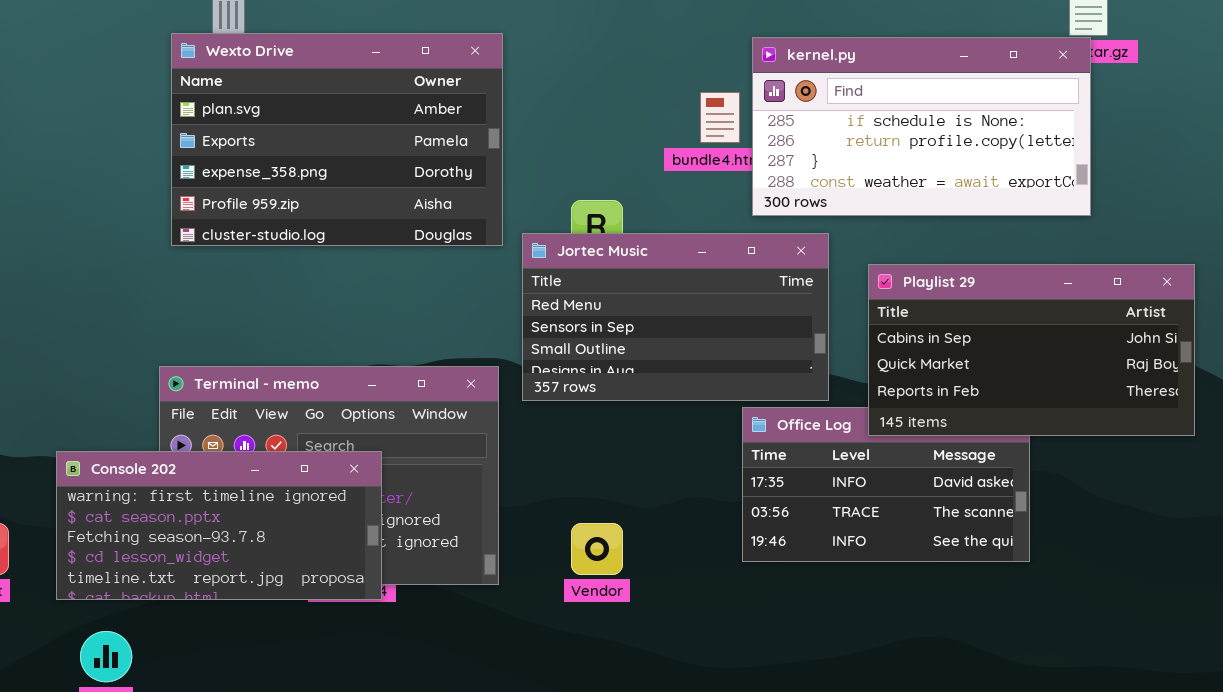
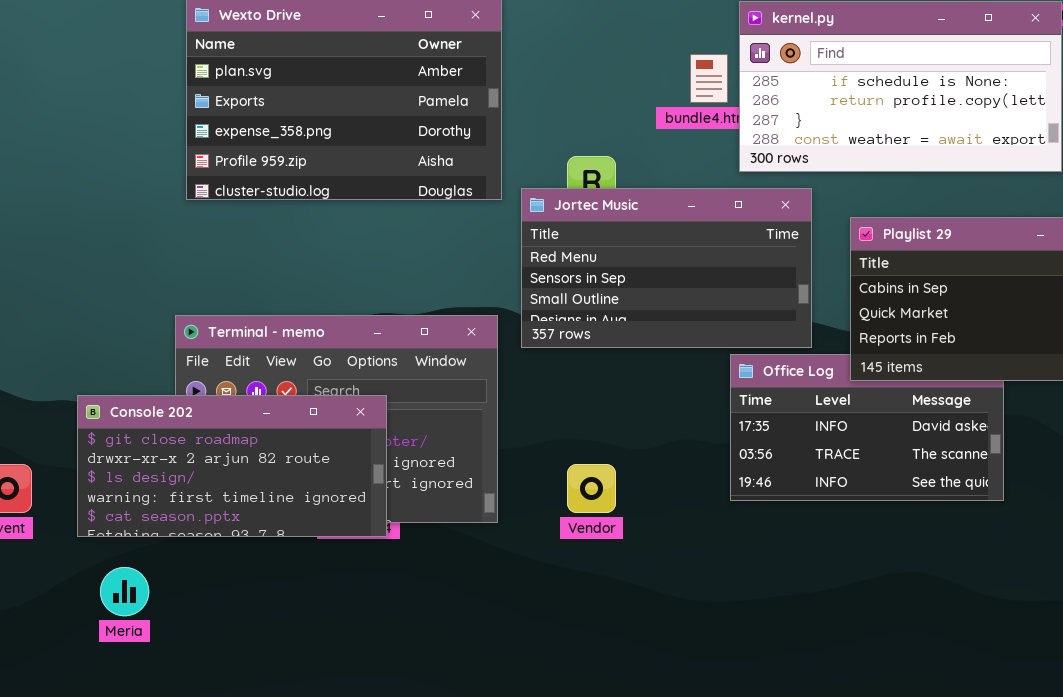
Console 202: [56,451,382,600] -> [77,395,387,537], scrolled up 3 rows

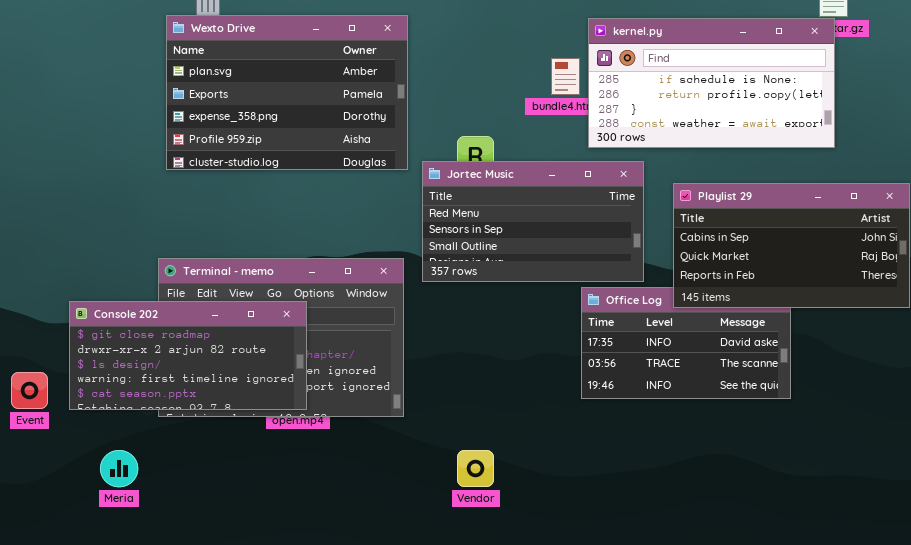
Console 202: [77,395,387,537] -> [69,301,307,410], moved
Vendor: [567,464,616,513] -> [457,450,494,487], moved

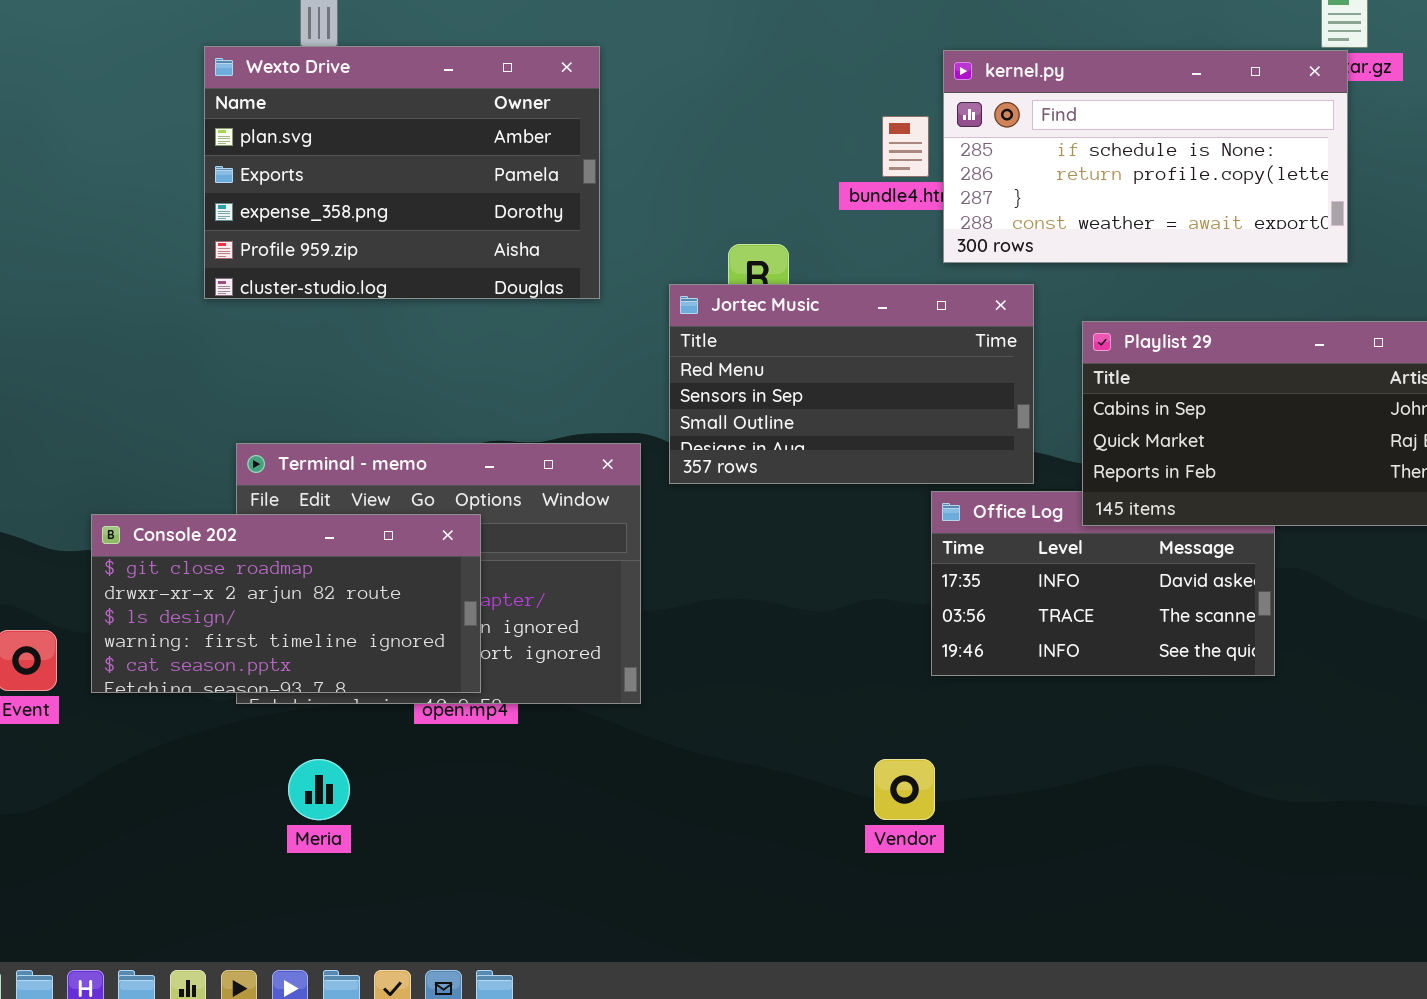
Wexto Drive: [166,15,408,170] -> [204,46,600,299], moved
Meria: [100,450,138,487] -> [288,759,350,820], moved
Vendor: [457,450,494,487] -> [874,759,935,820], moved

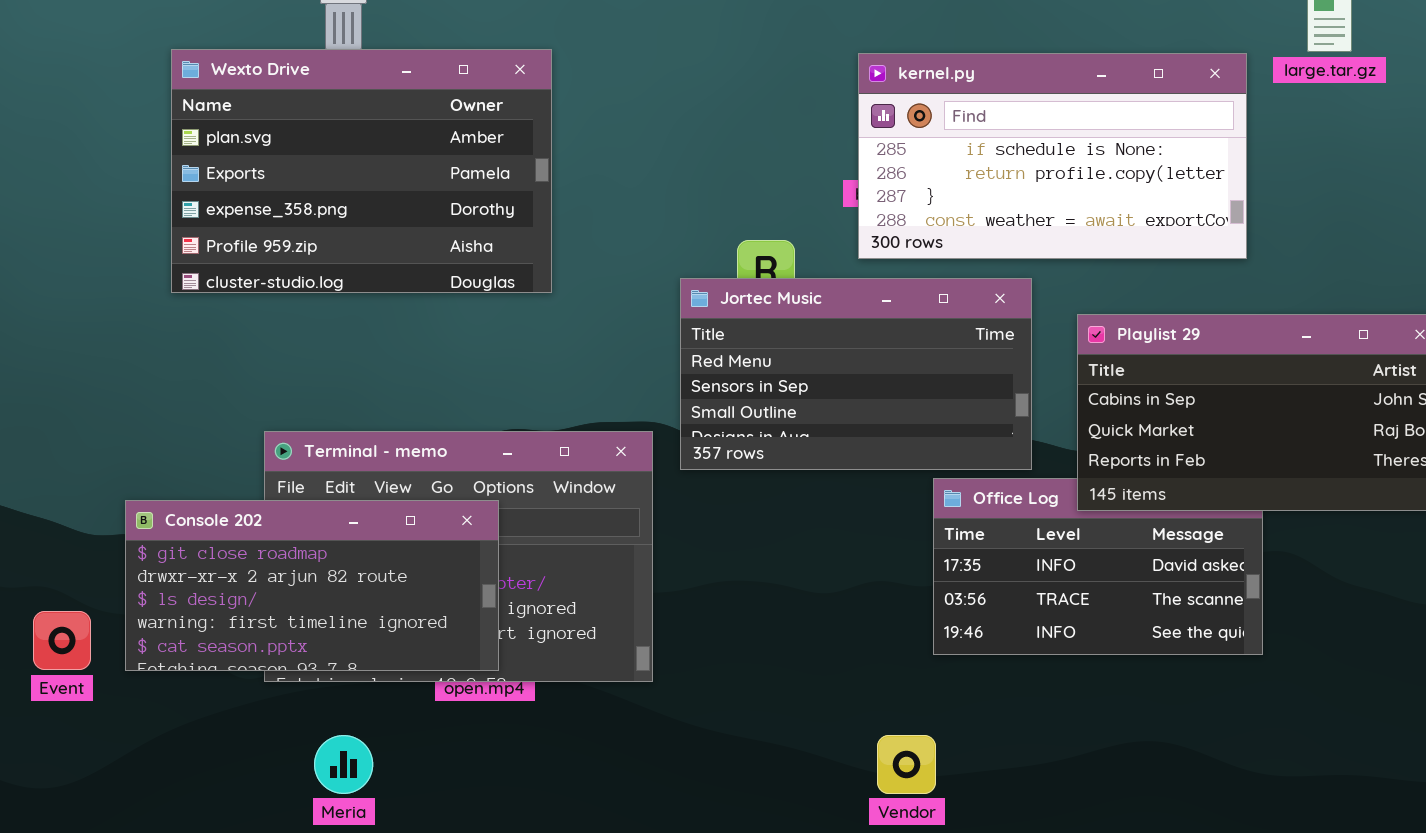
Wexto Drive: [204,46,600,299] -> [171,49,552,293], moved
kernel.py: [943,50,1348,263] -> [858,53,1247,259], moved

